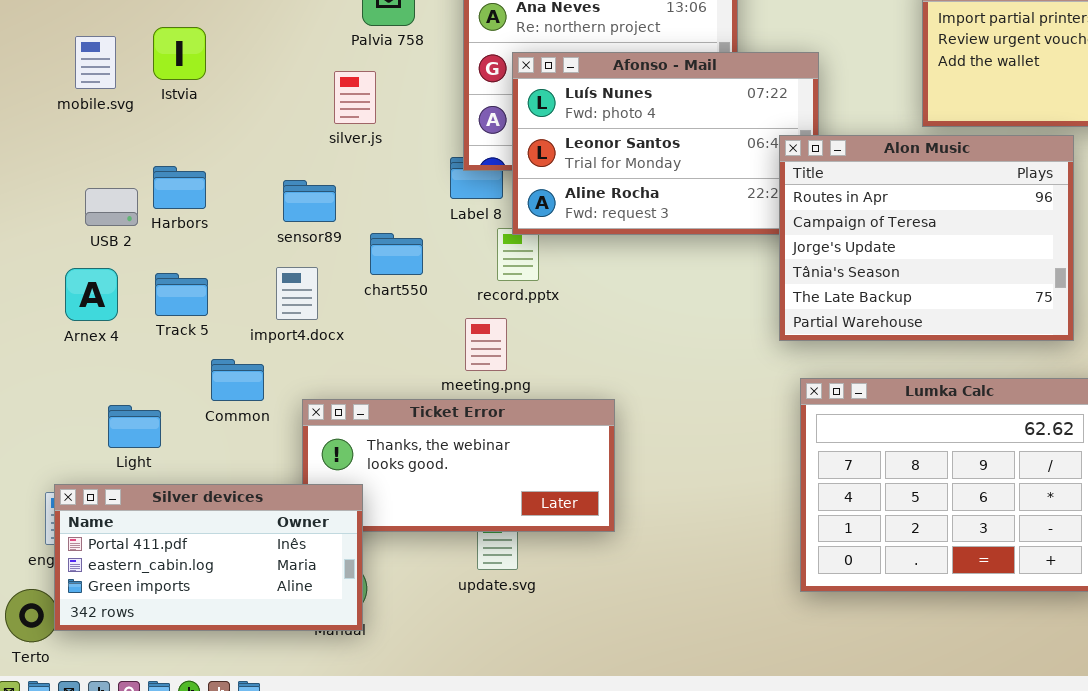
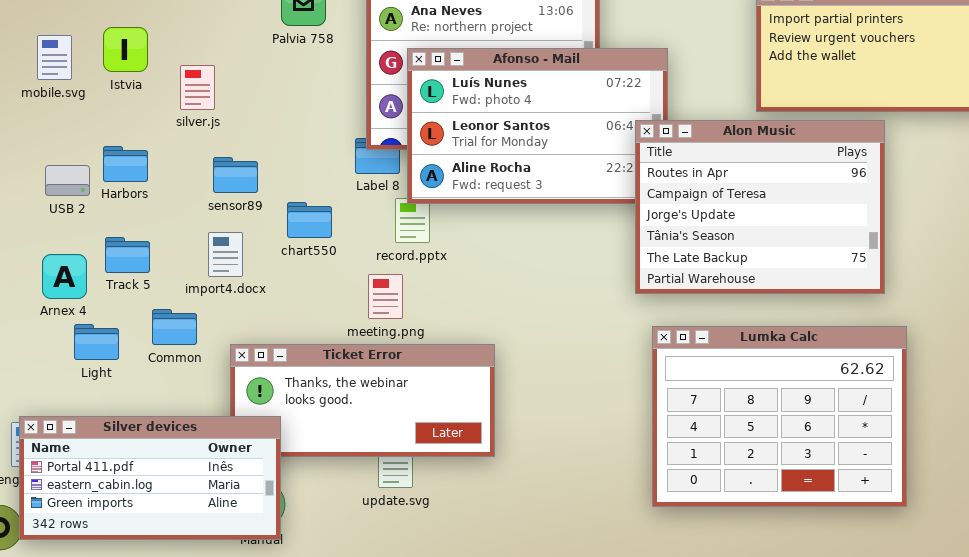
silver.js: [334,71,376,124] -> [180,65,215,110], moved
Arnex 4: [65,268,118,321] -> [42,254,87,299], moved
Light: [108,405,161,448] -> [74,324,119,360], moved

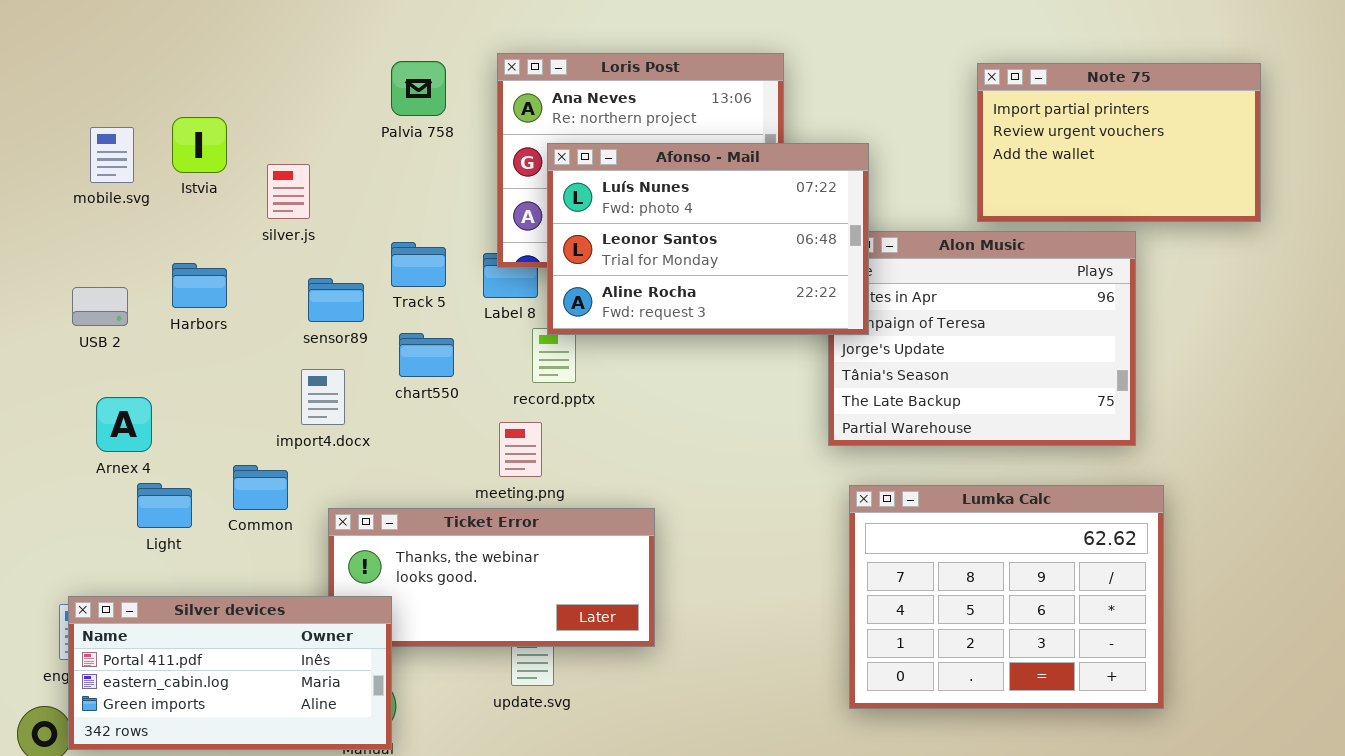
Afonso - Mail: [407,48,668,204] -> [547,143,869,335], raised
USB 2: [45,165,90,196] -> [72,287,128,326], moved
Track 5: [105,237,150,273] -> [391,242,446,287], moved

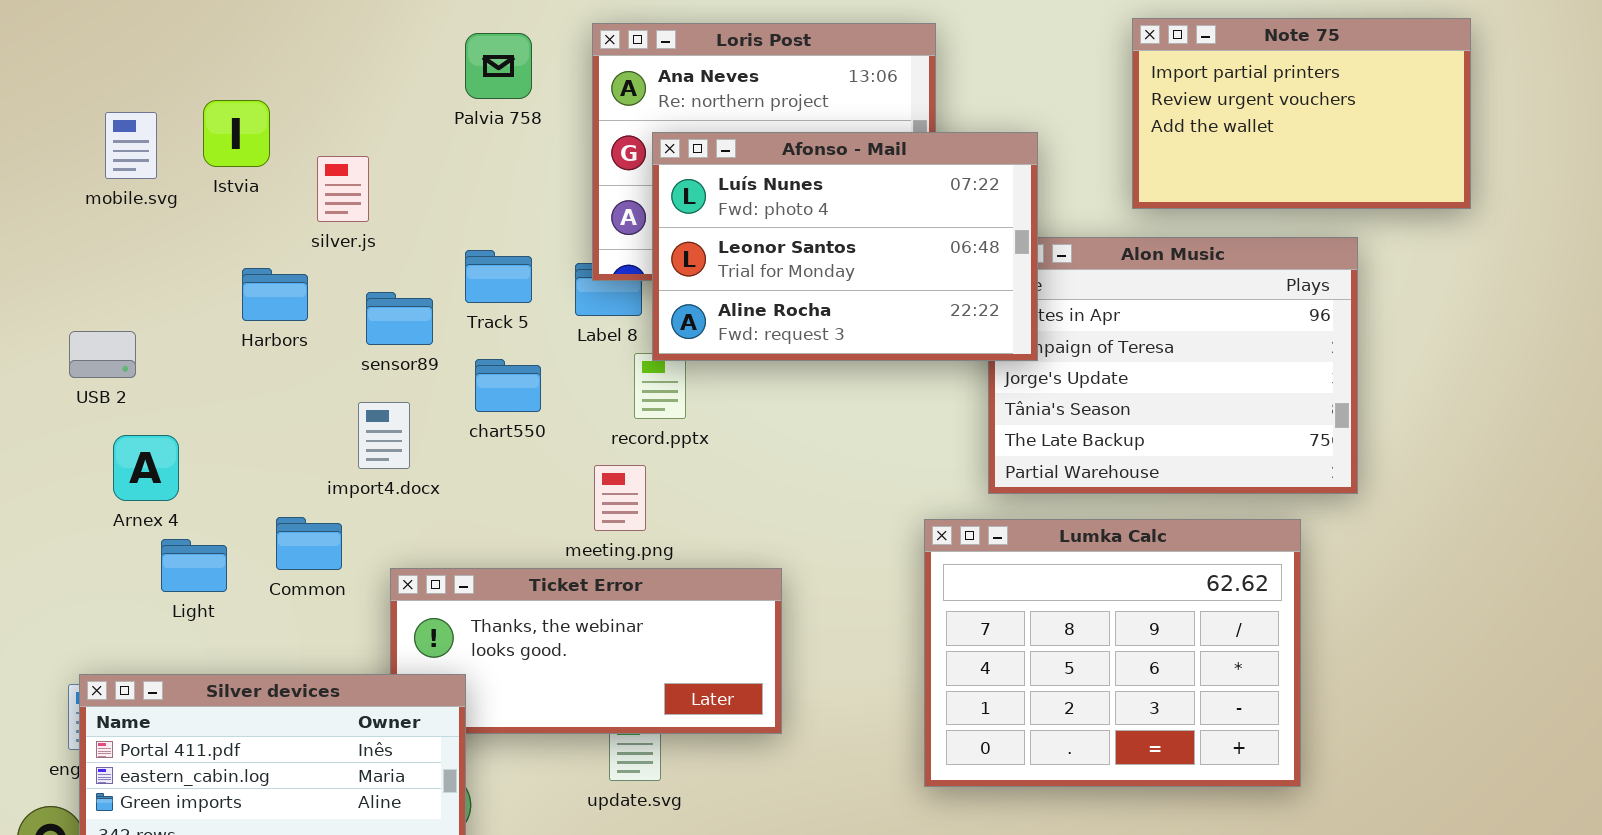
Note 75: [977,63,1261,222] -> [1132,18,1471,209], moved
Harbors: [172,263,227,308] -> [242,268,308,321], moved
USB 2: [72,287,128,326] -> [69,331,136,378], moved
Lumka Calc: [849,485,1164,709] -> [924,519,1301,787], moved

